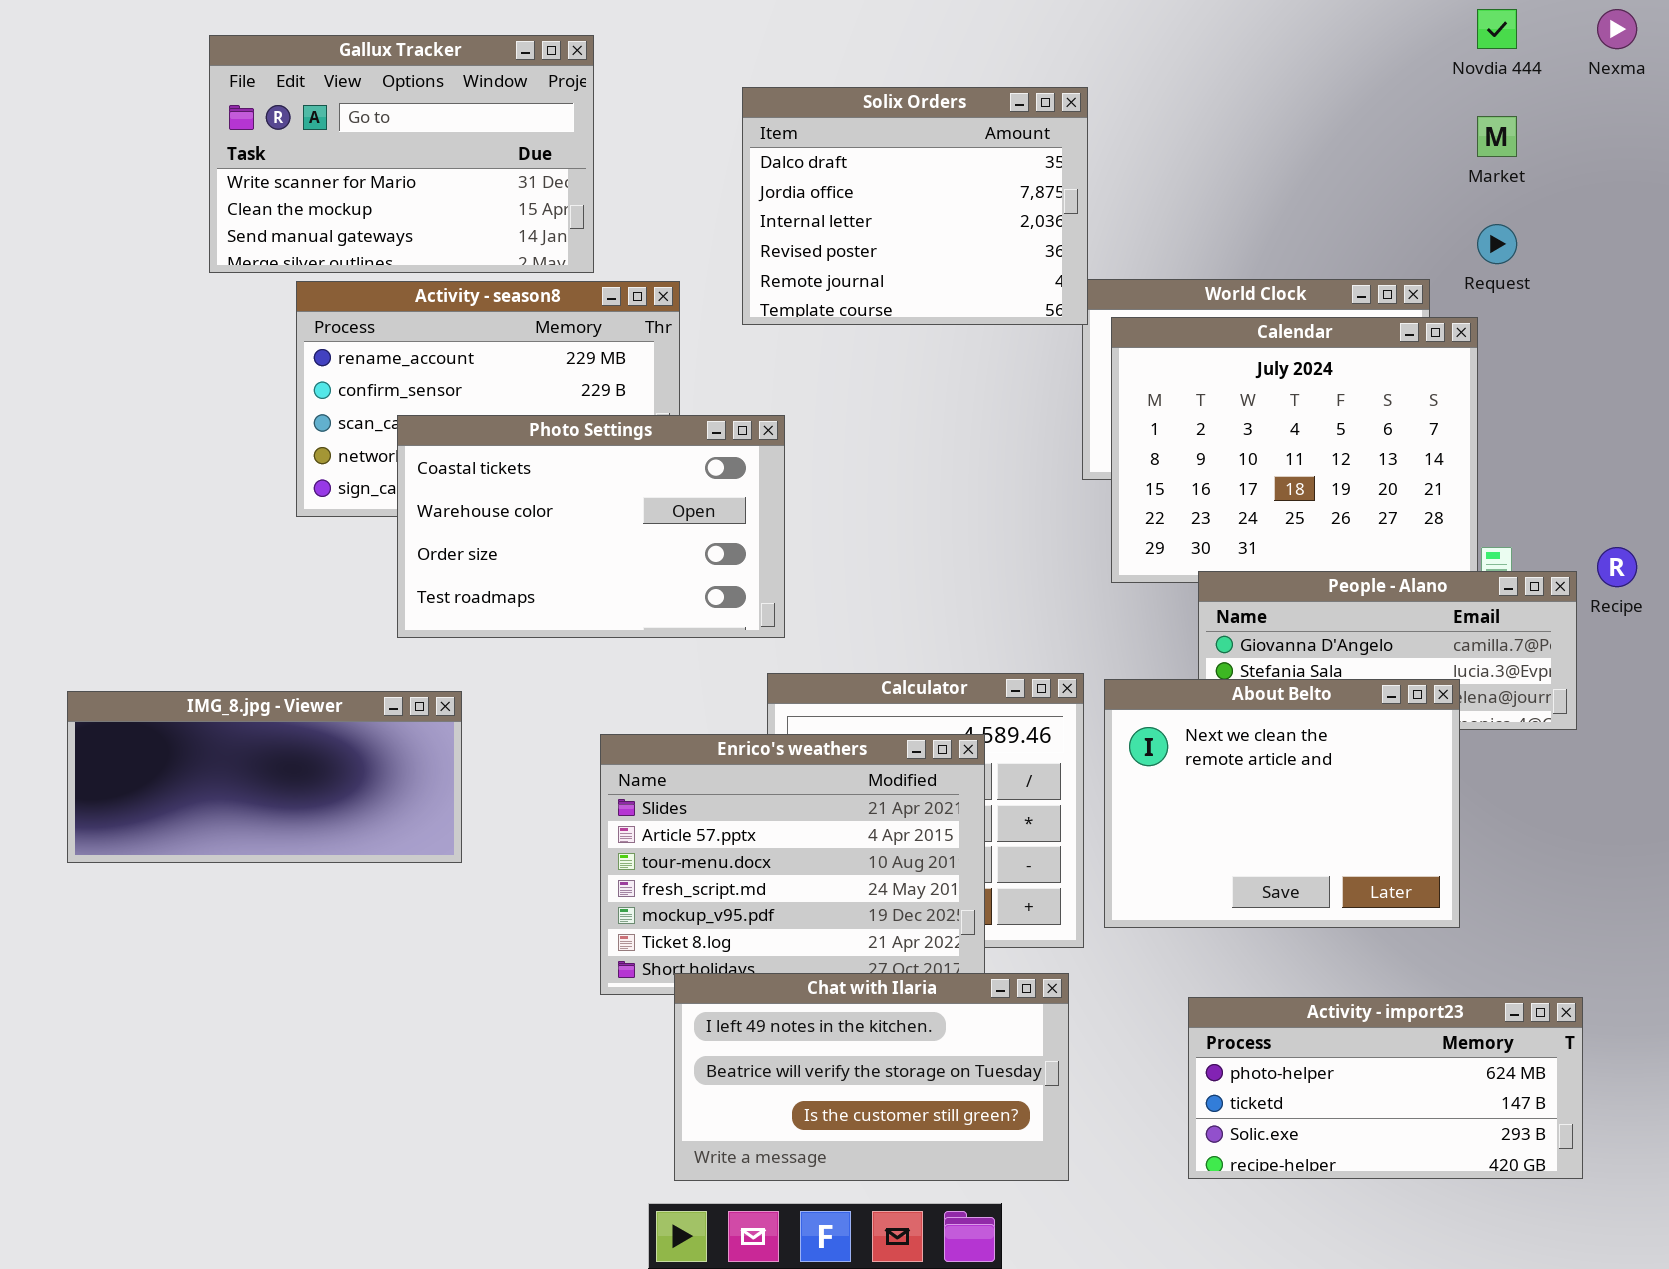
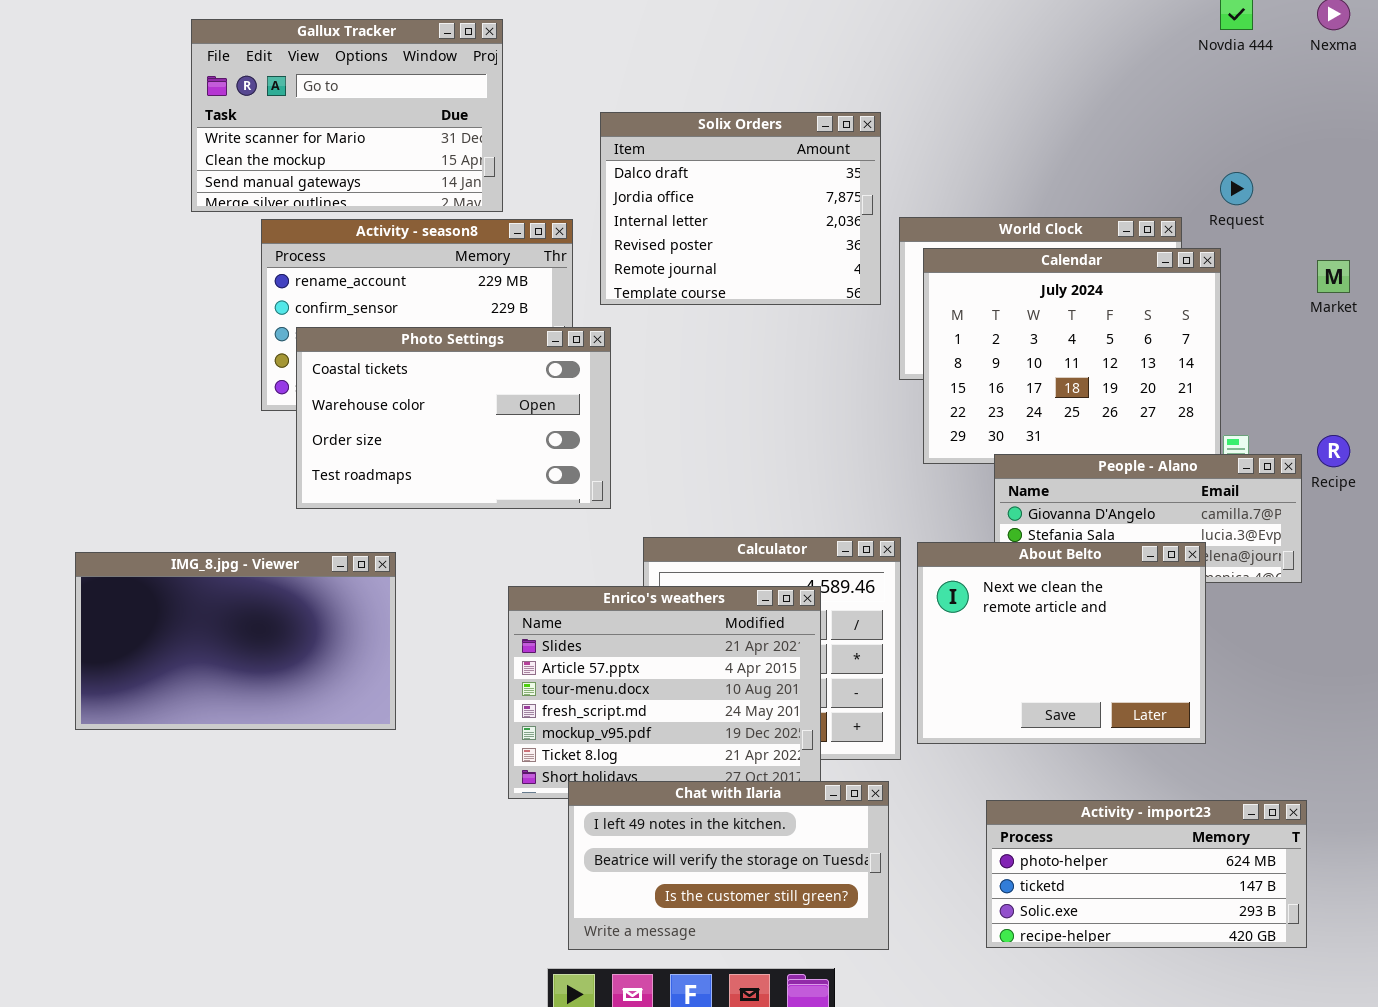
Solix Orders: [742,87,1088,325] -> [600,112,881,305], moved
Market: [1477,116,1517,157] -> [1317,260,1350,293], moved
Photo Settings: [397,415,785,638] -> [296,327,611,509], moved
IMG_8.jpg - Viewer: [67,691,462,863] -> [75,552,396,730], resized

